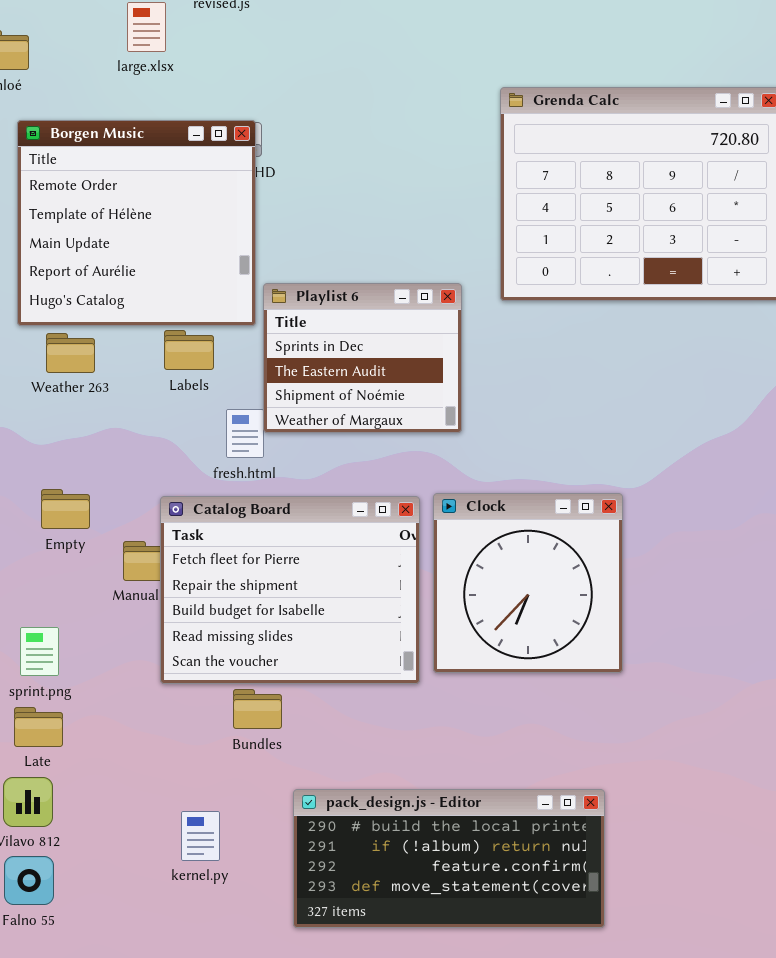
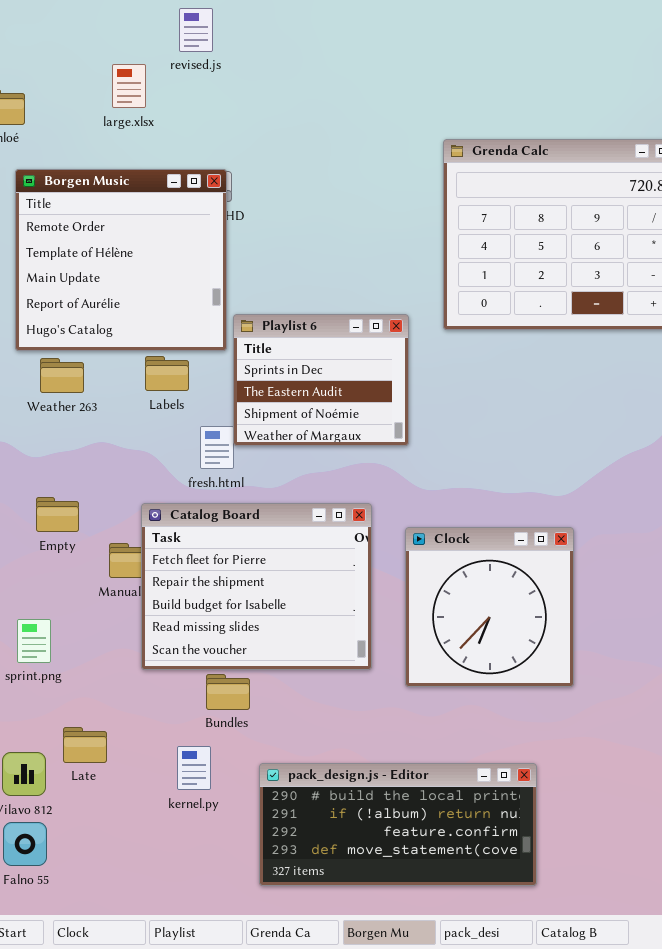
Clock: [433,493,623,673] -> [405,527,574,687], moved
Late: [14,707,63,747] -> [63,727,107,763], moved
kernel.py: [181,811,220,861] -> [177,746,211,790], moved

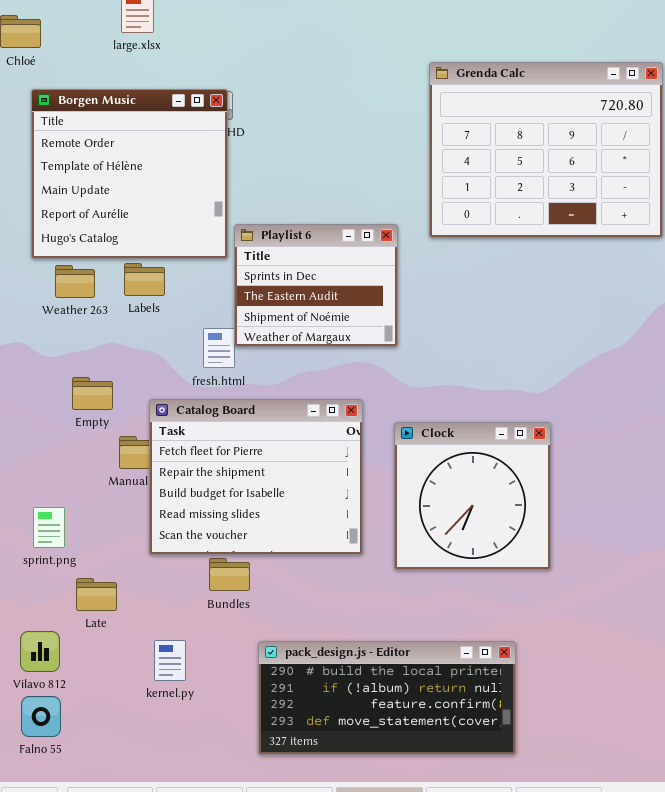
Labels: [145,356,189,391] -> [124,263,165,296], moved
Empty: [36,497,79,532] -> [72,377,113,410], moved
Late: [63,727,107,763] -> [76,578,117,611], moved
kernel.py: [177,746,211,790] -> [154,640,186,681], moved

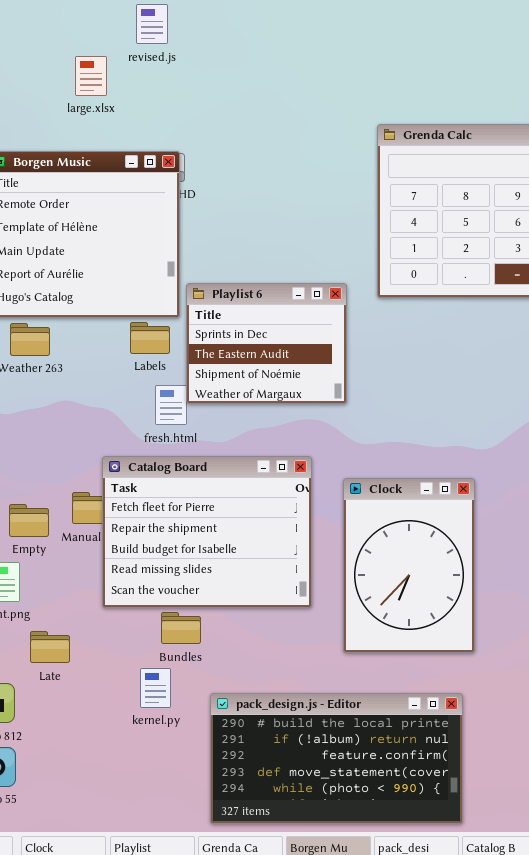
Labels: [124,263,165,296] -> [130,322,170,354], moved
Empty: [72,377,113,410] -> [9,504,49,537], moved
Clock: [394,422,551,570] -> [343,478,475,653], resized
kernel.py: [154,640,186,681] -> [140,668,171,708], moved
pack_design.js - Editor: [258,641,516,755] -> [210,693,463,824], resized

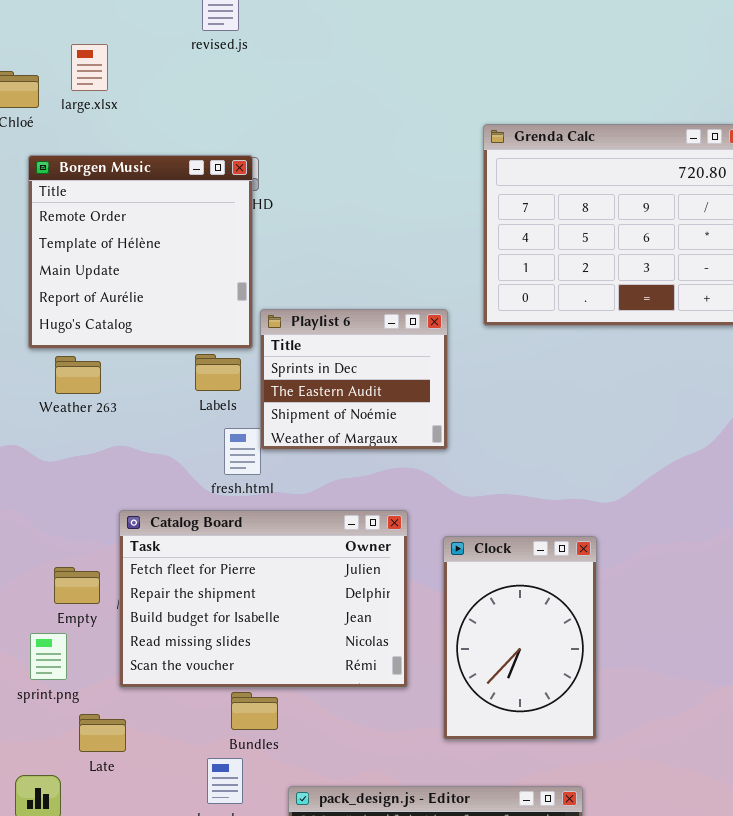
large.xlsx: [75,56,107,96] -> [71,44,108,91], moved
Catalog Board: [102,456,312,608] -> [119,510,408,688], resized

